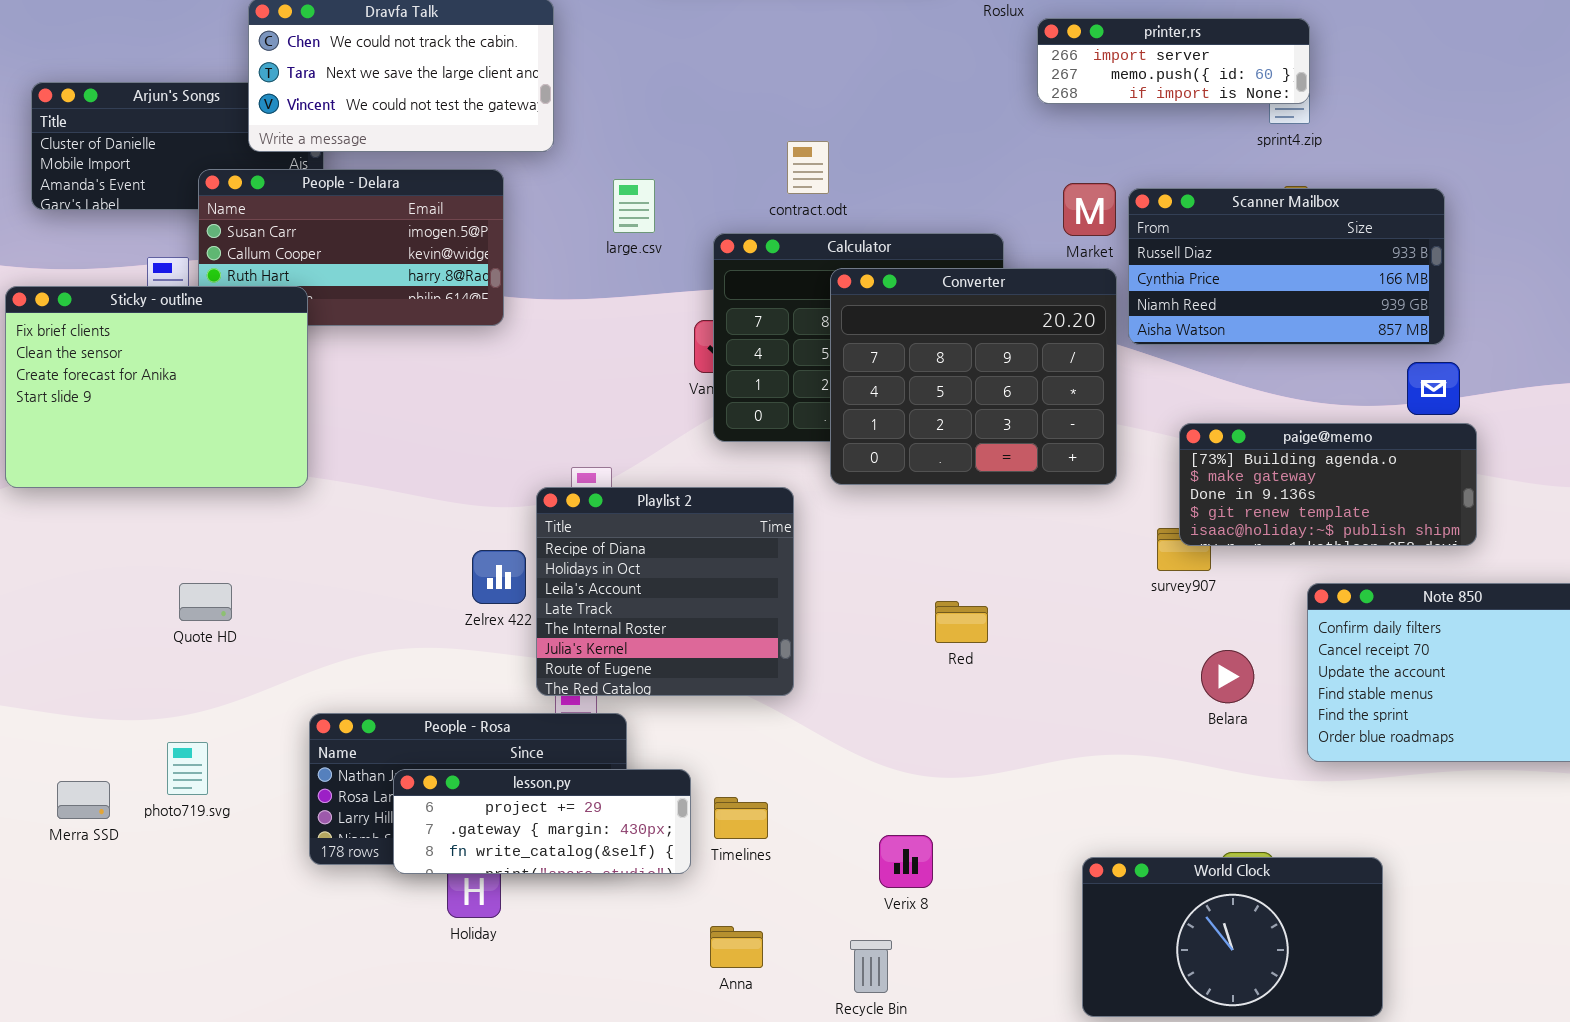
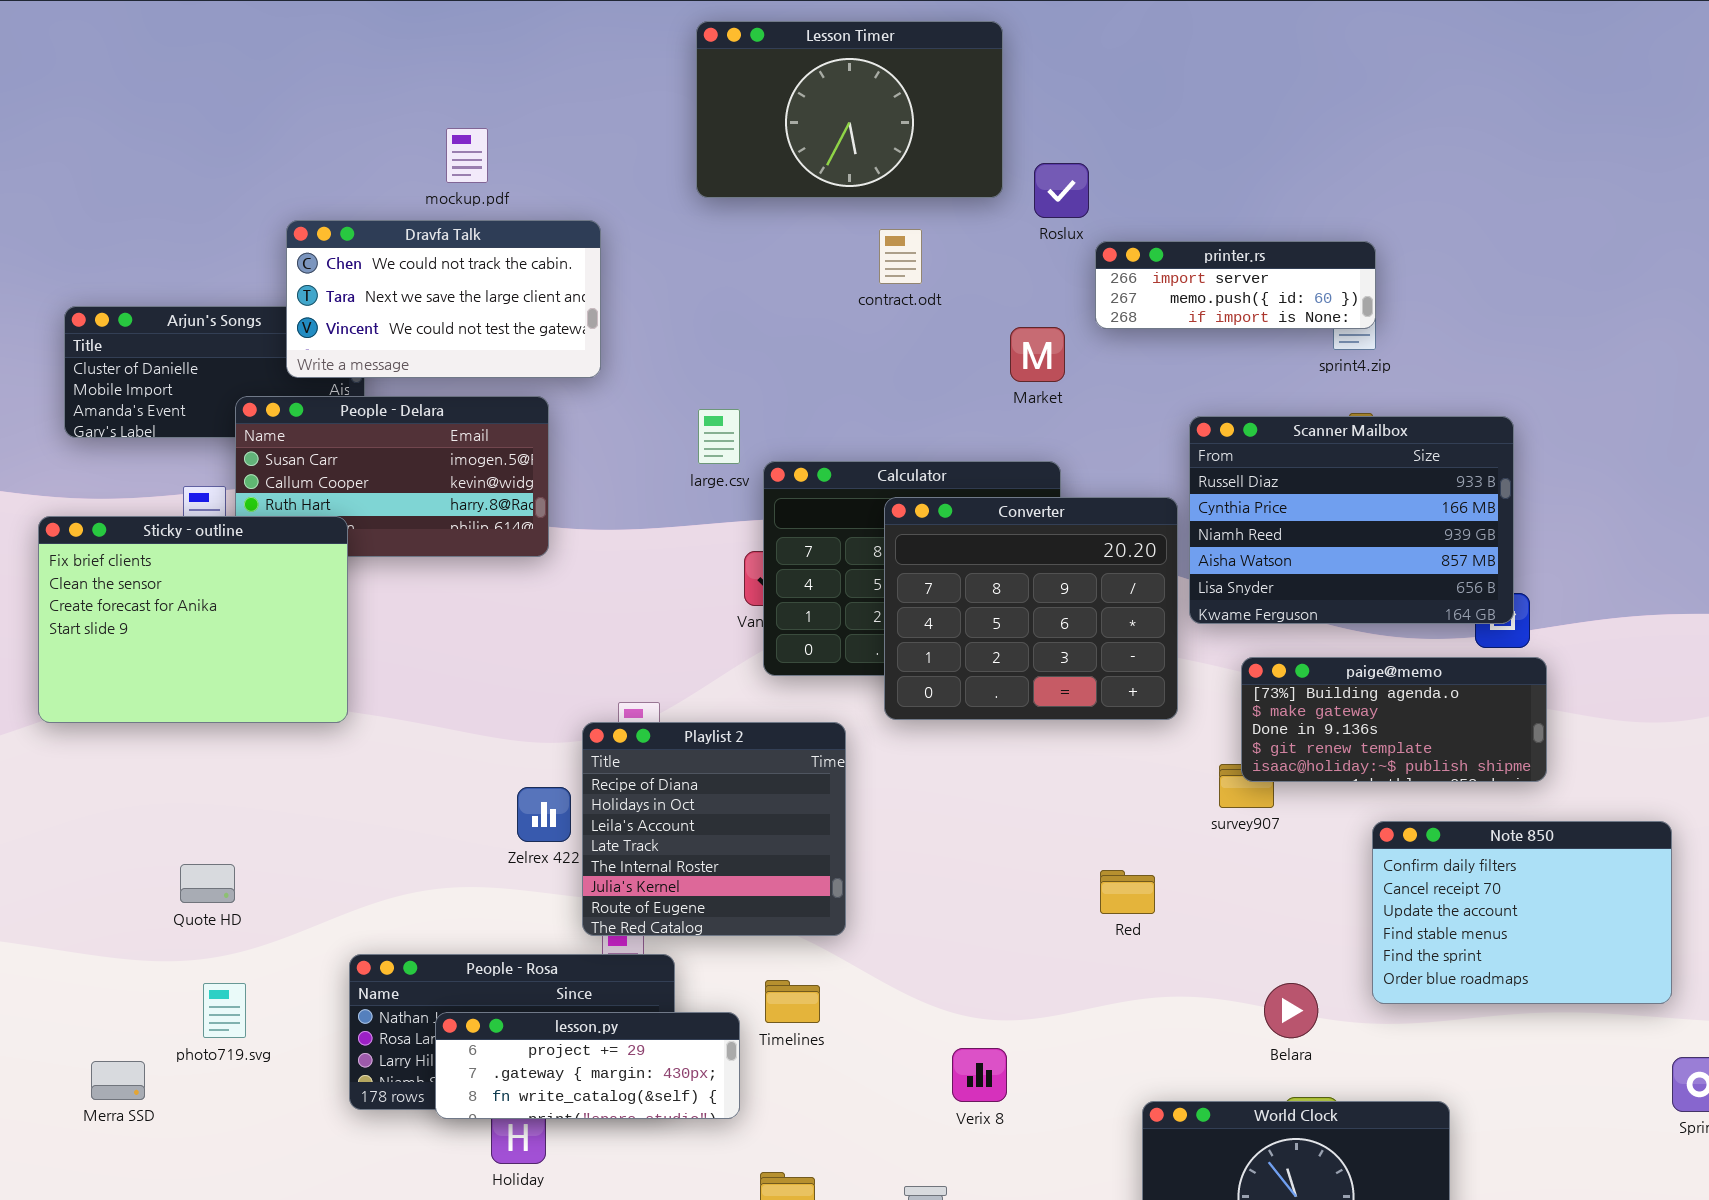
contract.odt: [787,141,829,194] -> [879,229,922,284], moved
large.csv: [613,179,655,233] -> [698,409,740,464], moved
Market: [1063,183,1116,236] -> [1010,327,1065,382], moved
Scanner Mailbox: [1128,188,1445,345] -> [1189,416,1514,624], resized
Quote HD: [179,583,232,621] -> [180,864,235,903], moved
Red: [935,601,988,643] -> [1100,870,1155,914], moved
Belara: [1201,650,1254,703] -> [1264,983,1318,1038], moved
Merra SSD: [57,781,110,819] -> [91,1061,145,1100], moved
Timelines: [714,797,768,839] -> [765,980,820,1023], moved
Verix 8: [879,835,933,888] -> [952,1048,1007,1102], moved

